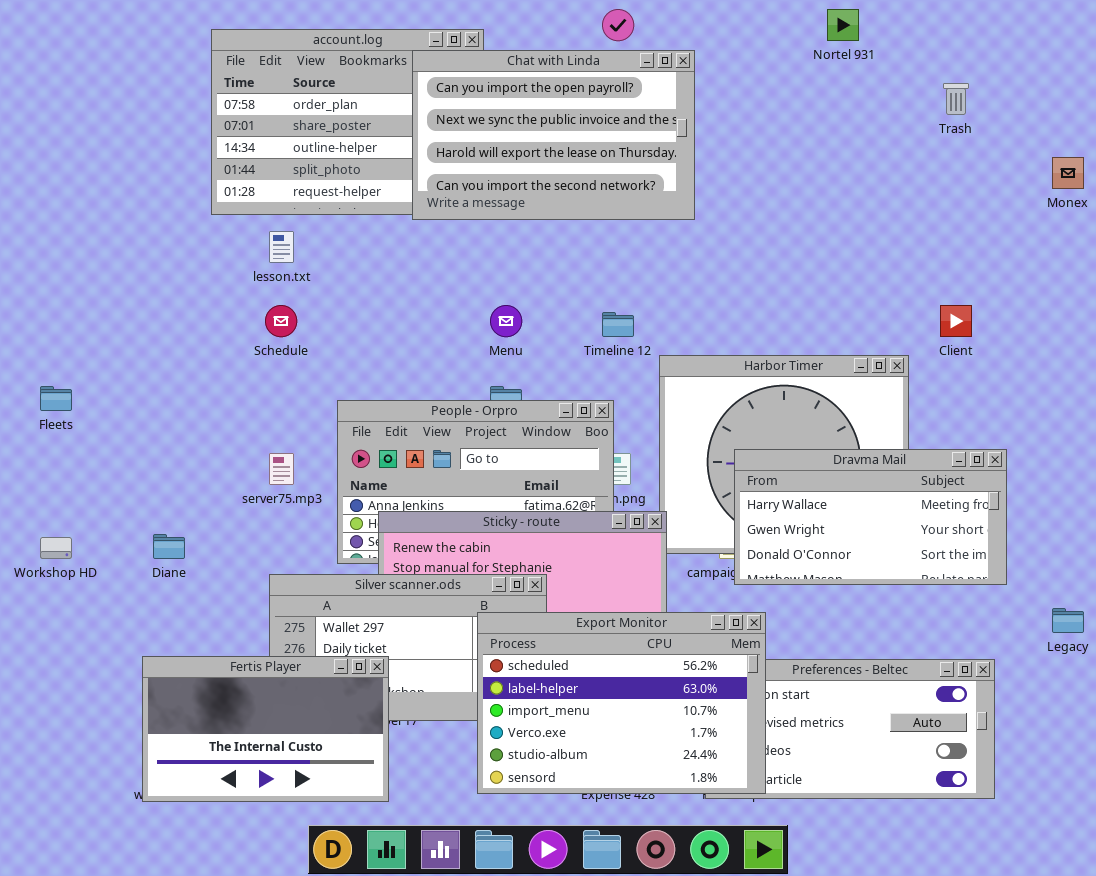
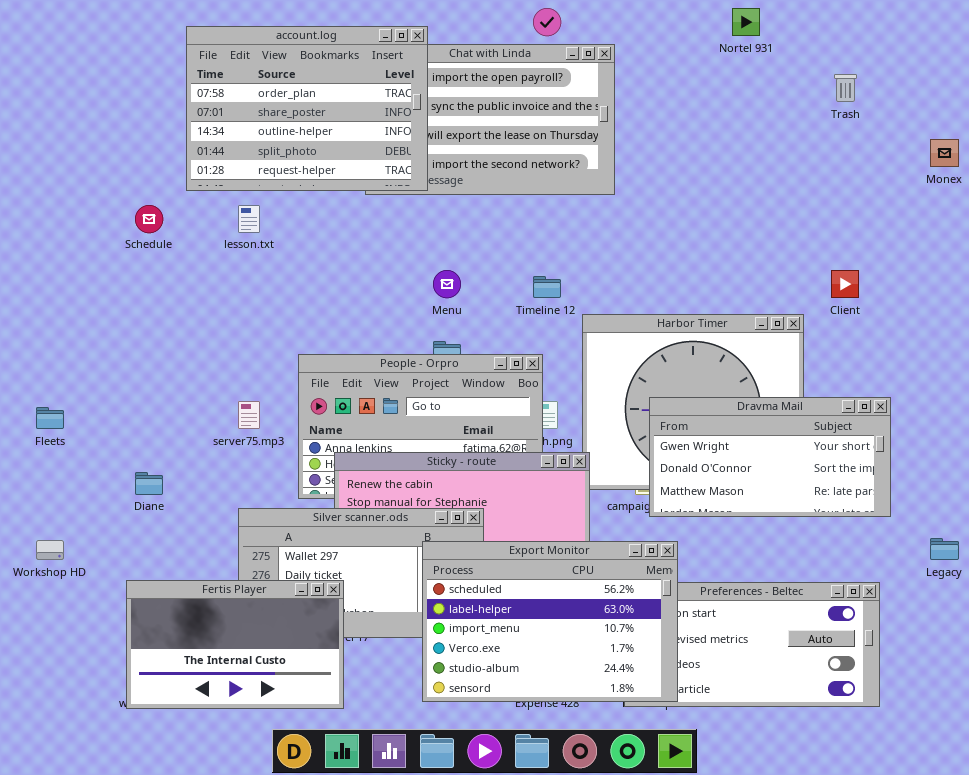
account.log: [211,29,484,215] -> [186,26,428,191], raised
Schedule: [265,305,297,337] -> [135,205,163,233], moved
Fleets: [40,386,72,411] -> [36,407,64,429], moved
Dravma Mail: [734,449,1007,585] -> [649,397,891,517], scrolled down 1 row
Workshop HD: [40,537,72,559] -> [36,540,64,560], moved

